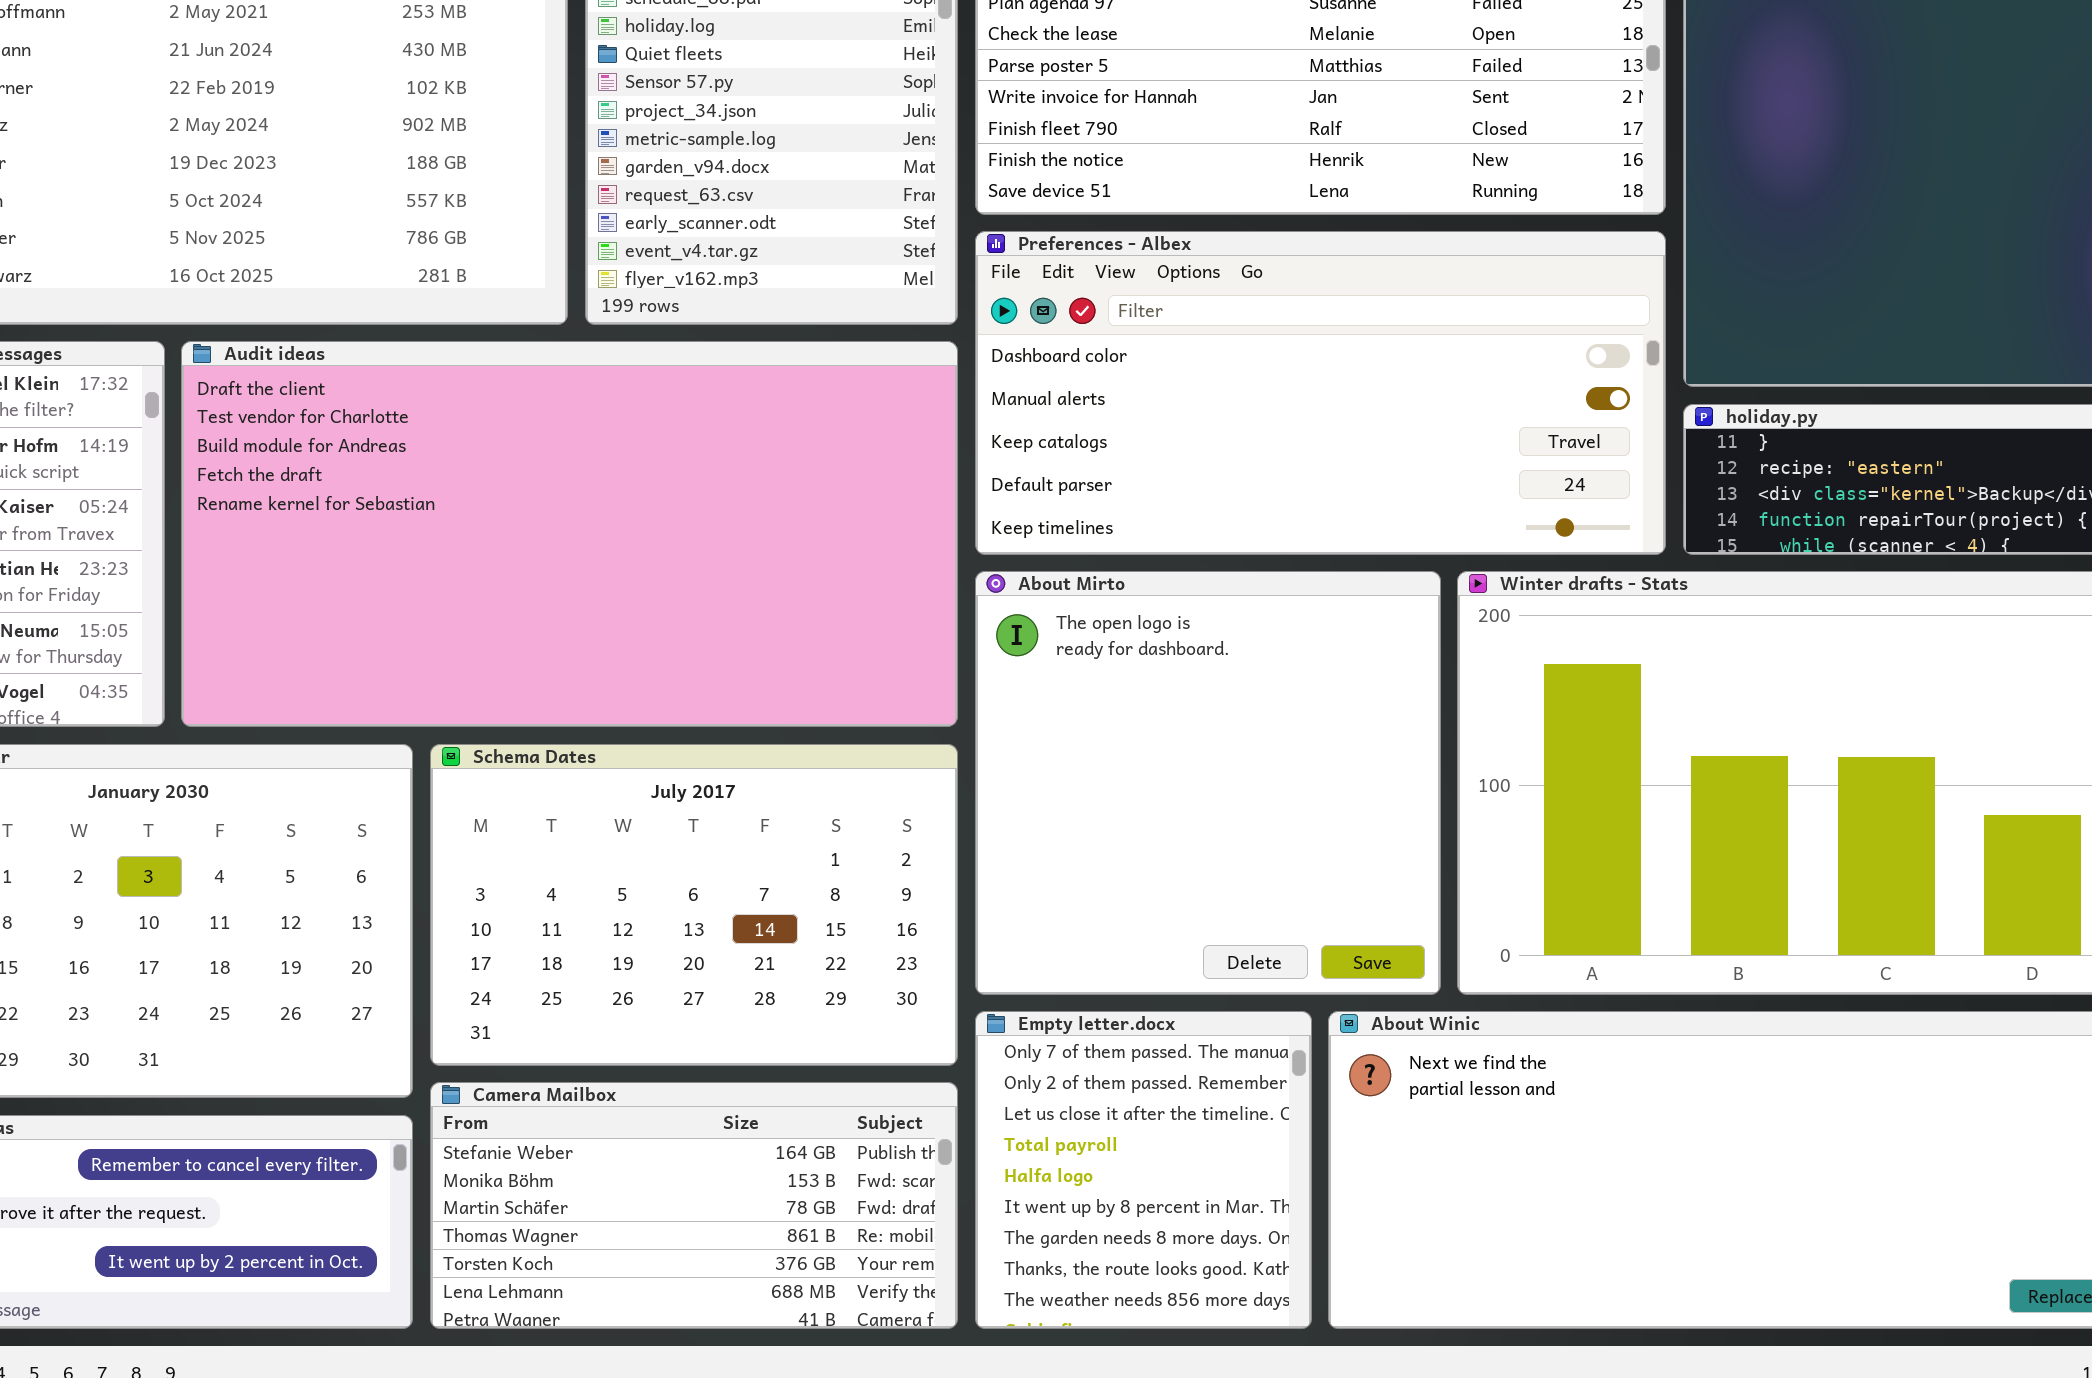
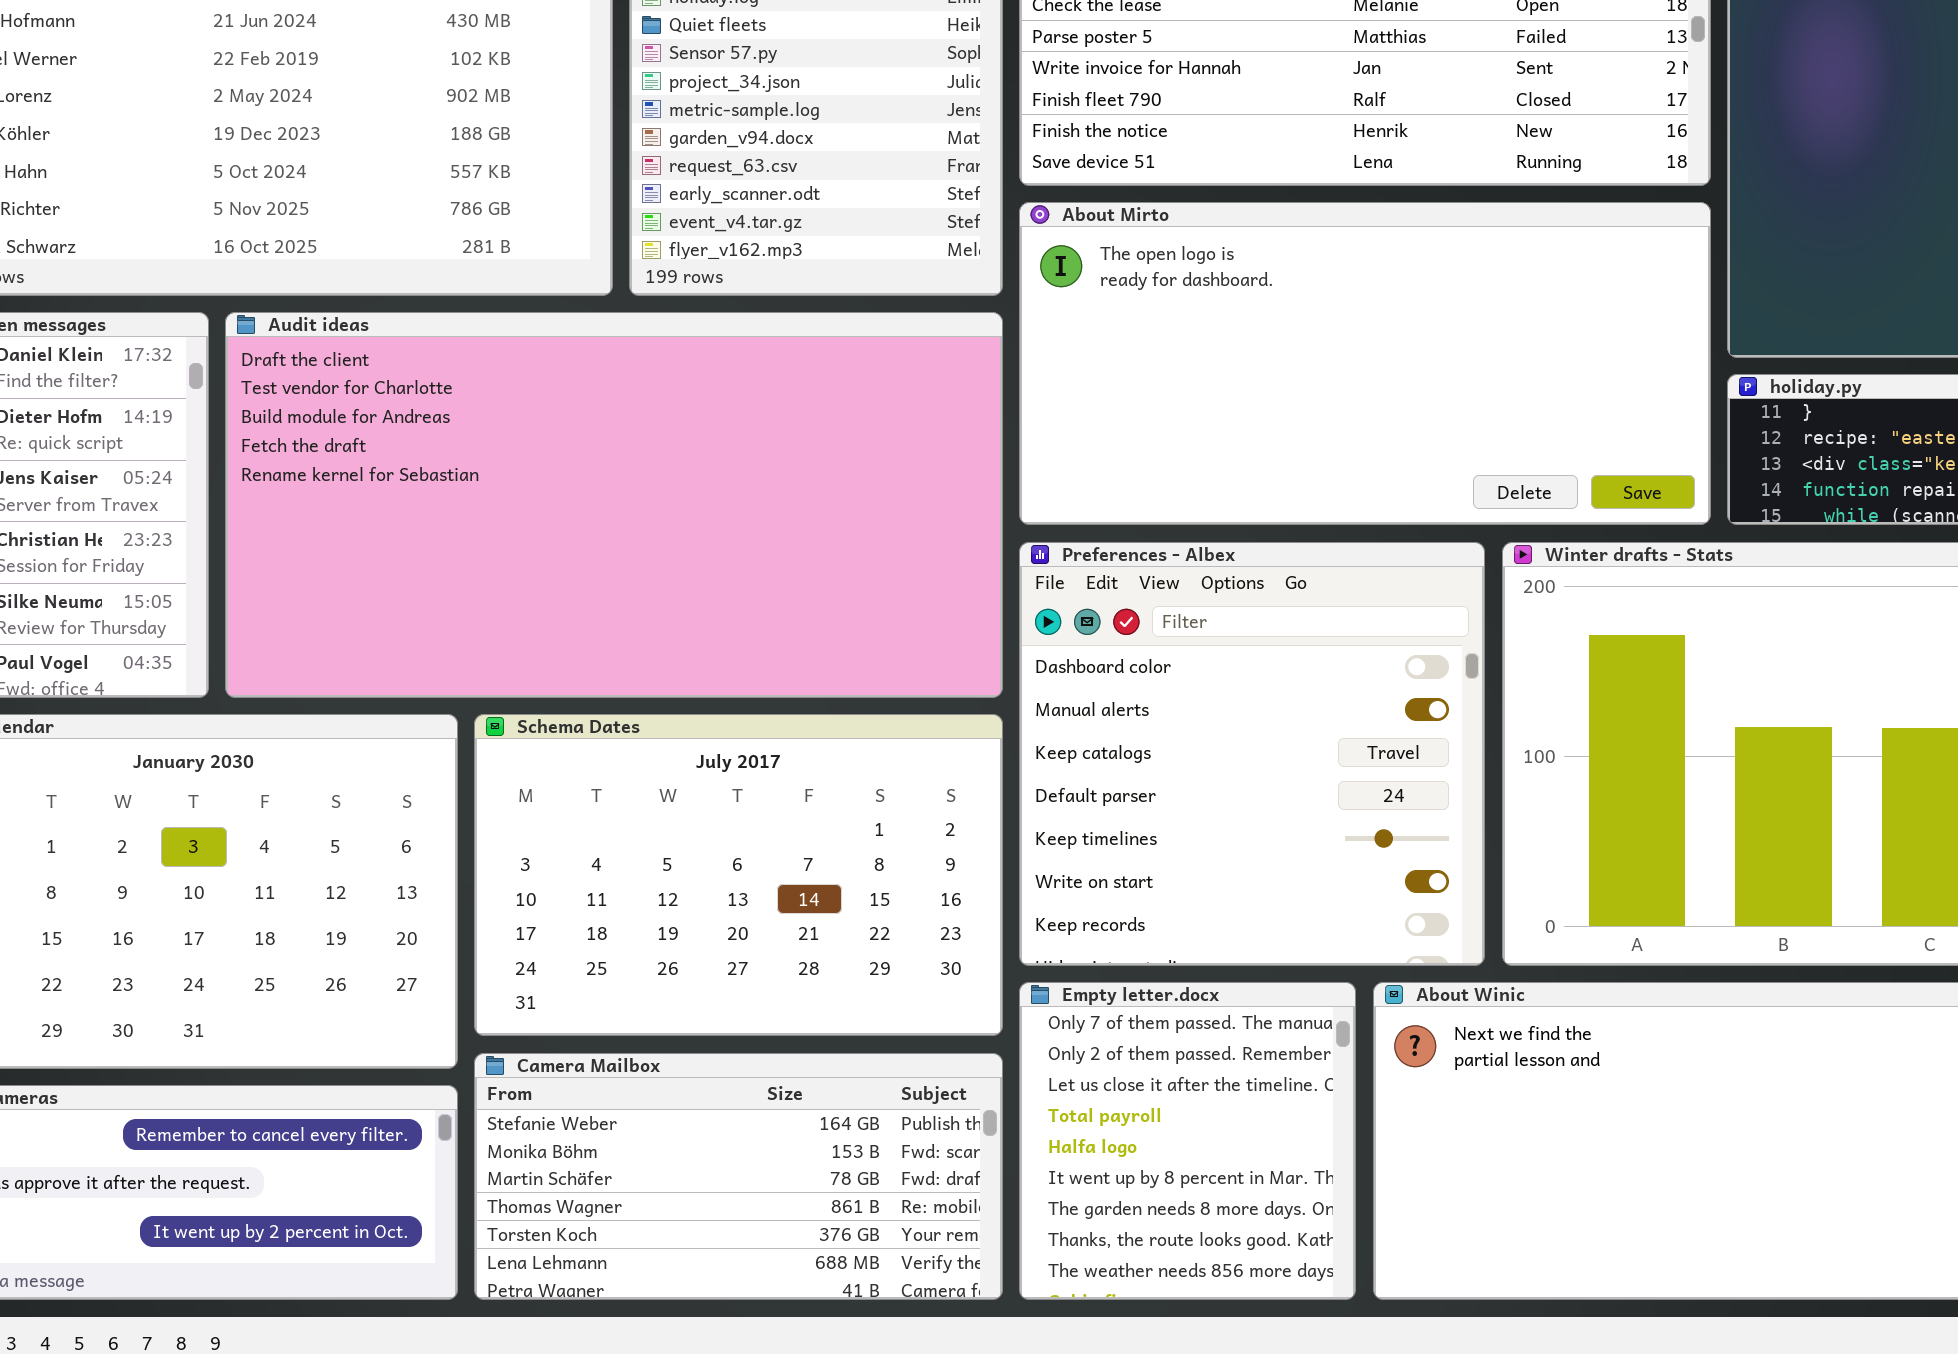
Preferences - Albex: [975,231,1666,555] -> [1019,542,1485,966], moved, resized
About Mirto: [975,571,1441,995] -> [1019,202,1711,525], moved, resized

